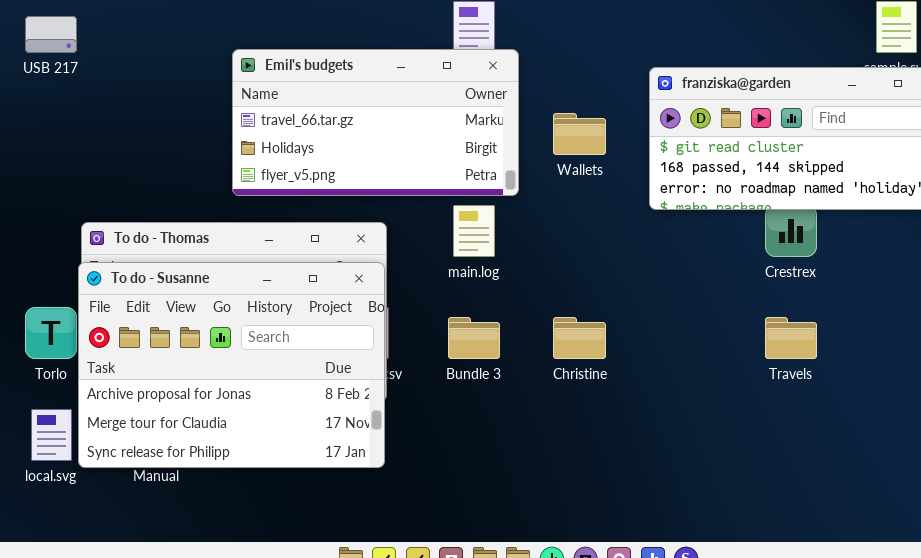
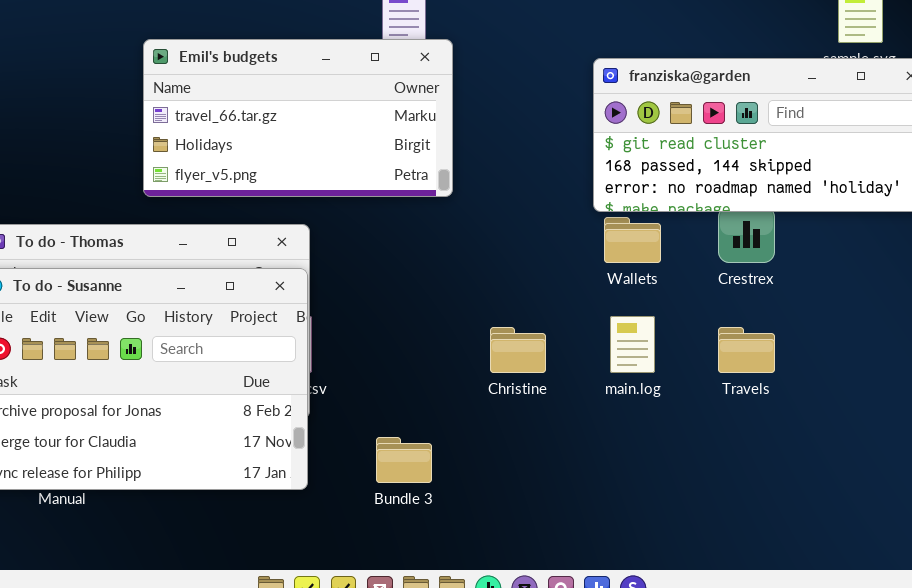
Wallets: [553,113,606,155] -> [604,217,661,263], moved
main.log: [453,205,495,257] -> [610,316,655,373], moved
Bundle 3: [448,317,500,359] -> [376,437,432,483], moved

